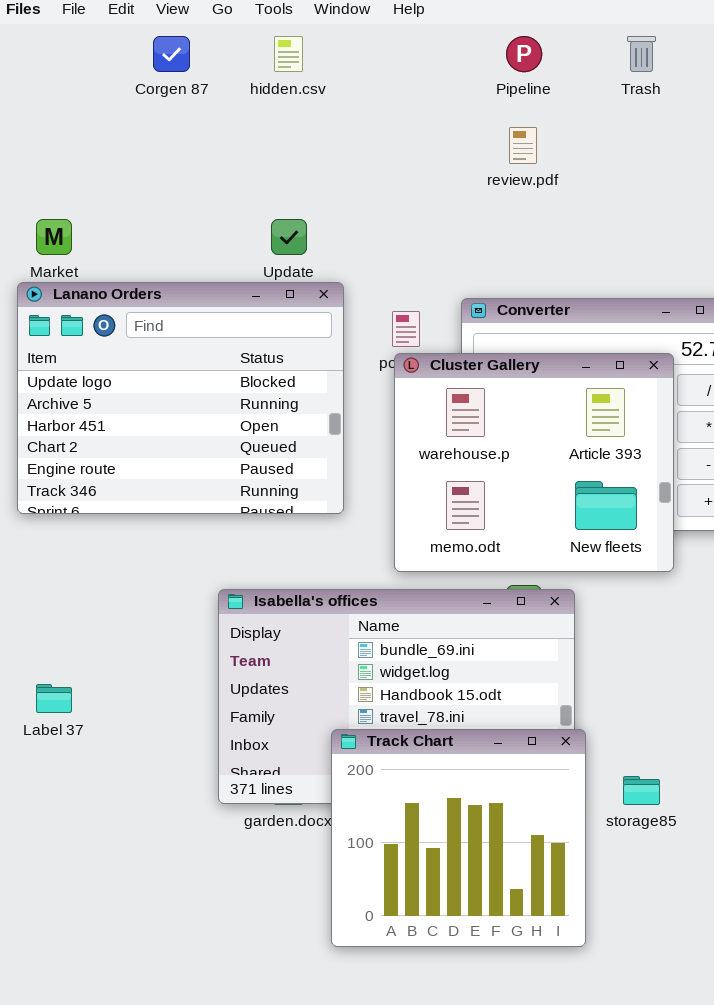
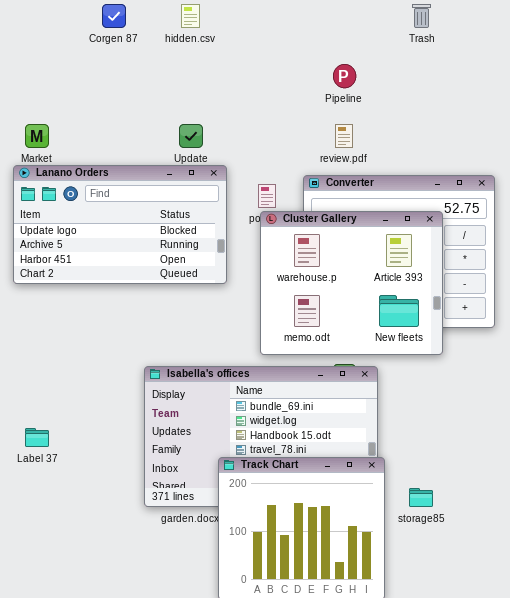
Pipeline: [506,36,542,72] -> [333,64,356,88], moved
review.pdf: [509,127,537,164] -> [335,124,353,148], moved
Lanano Orders: [17,282,344,514] -> [13,165,227,284], resized

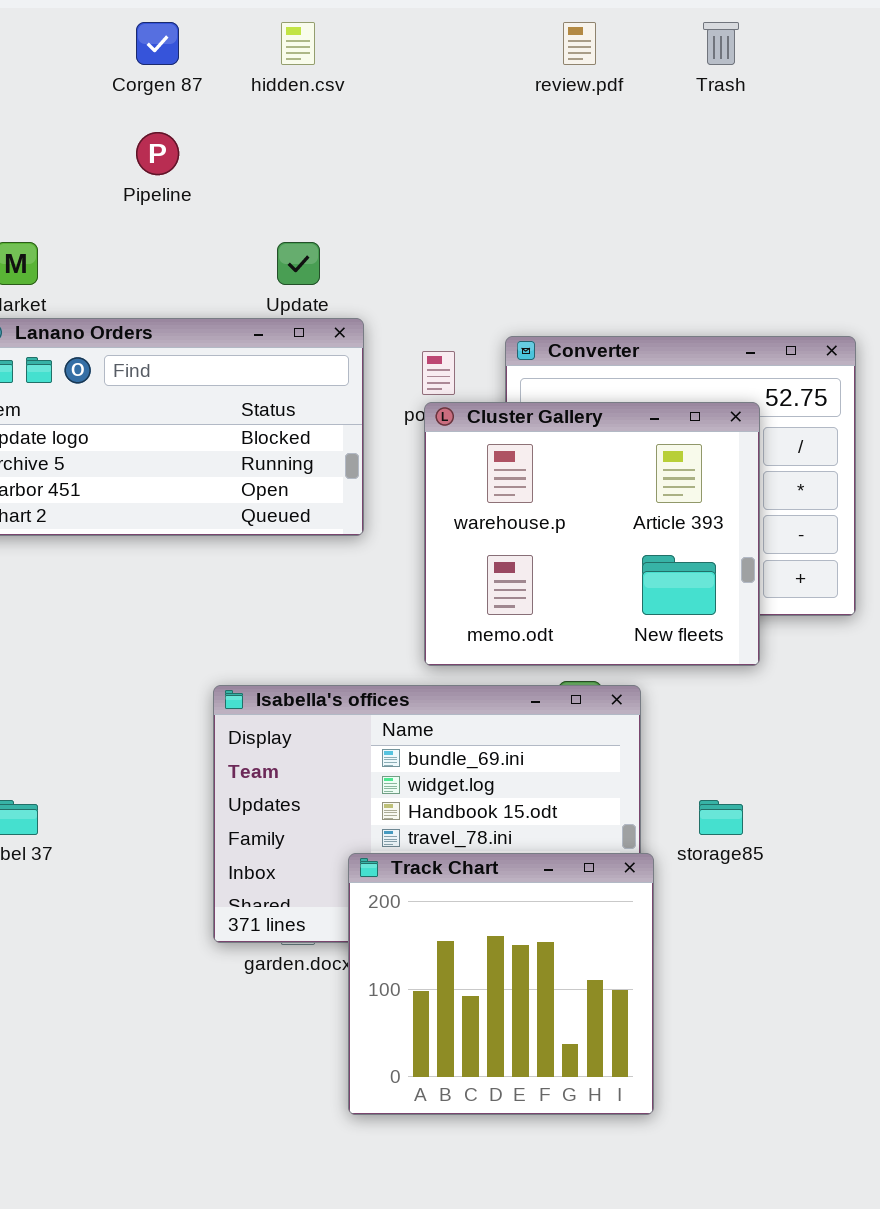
Pipeline: [333,64,356,88] -> [136,132,179,175], moved
review.pdf: [335,124,353,148] -> [563,22,596,65], moved
storage85: [409,488,433,507] -> [699,800,743,835], moved

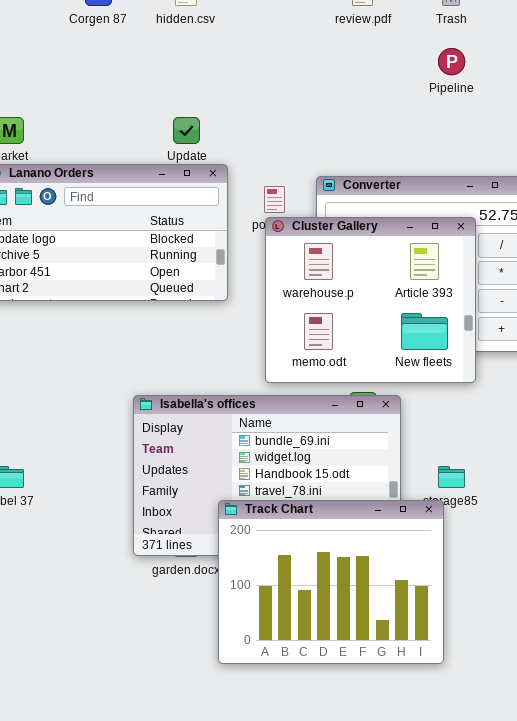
Pipeline: [136,132,179,175] -> [438,48,465,75], moved
Track Chart: [348,853,654,1115] -> [218,500,444,664], resized

